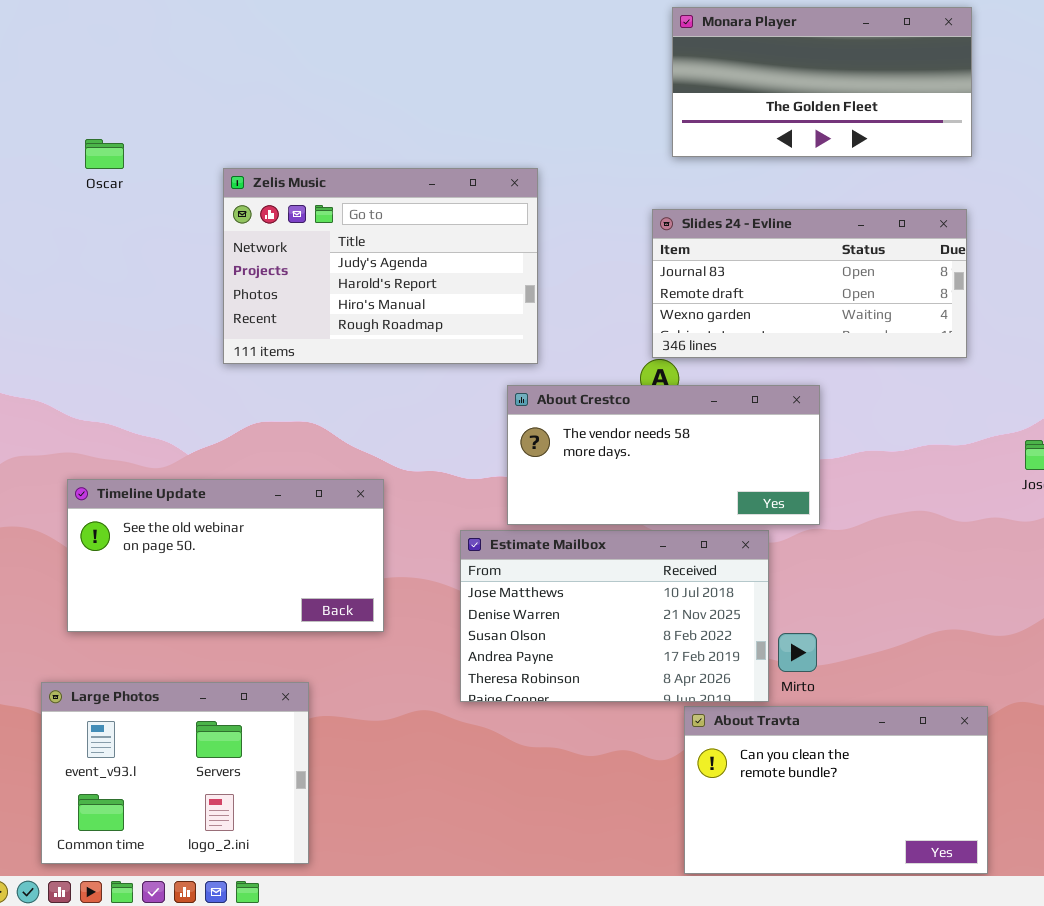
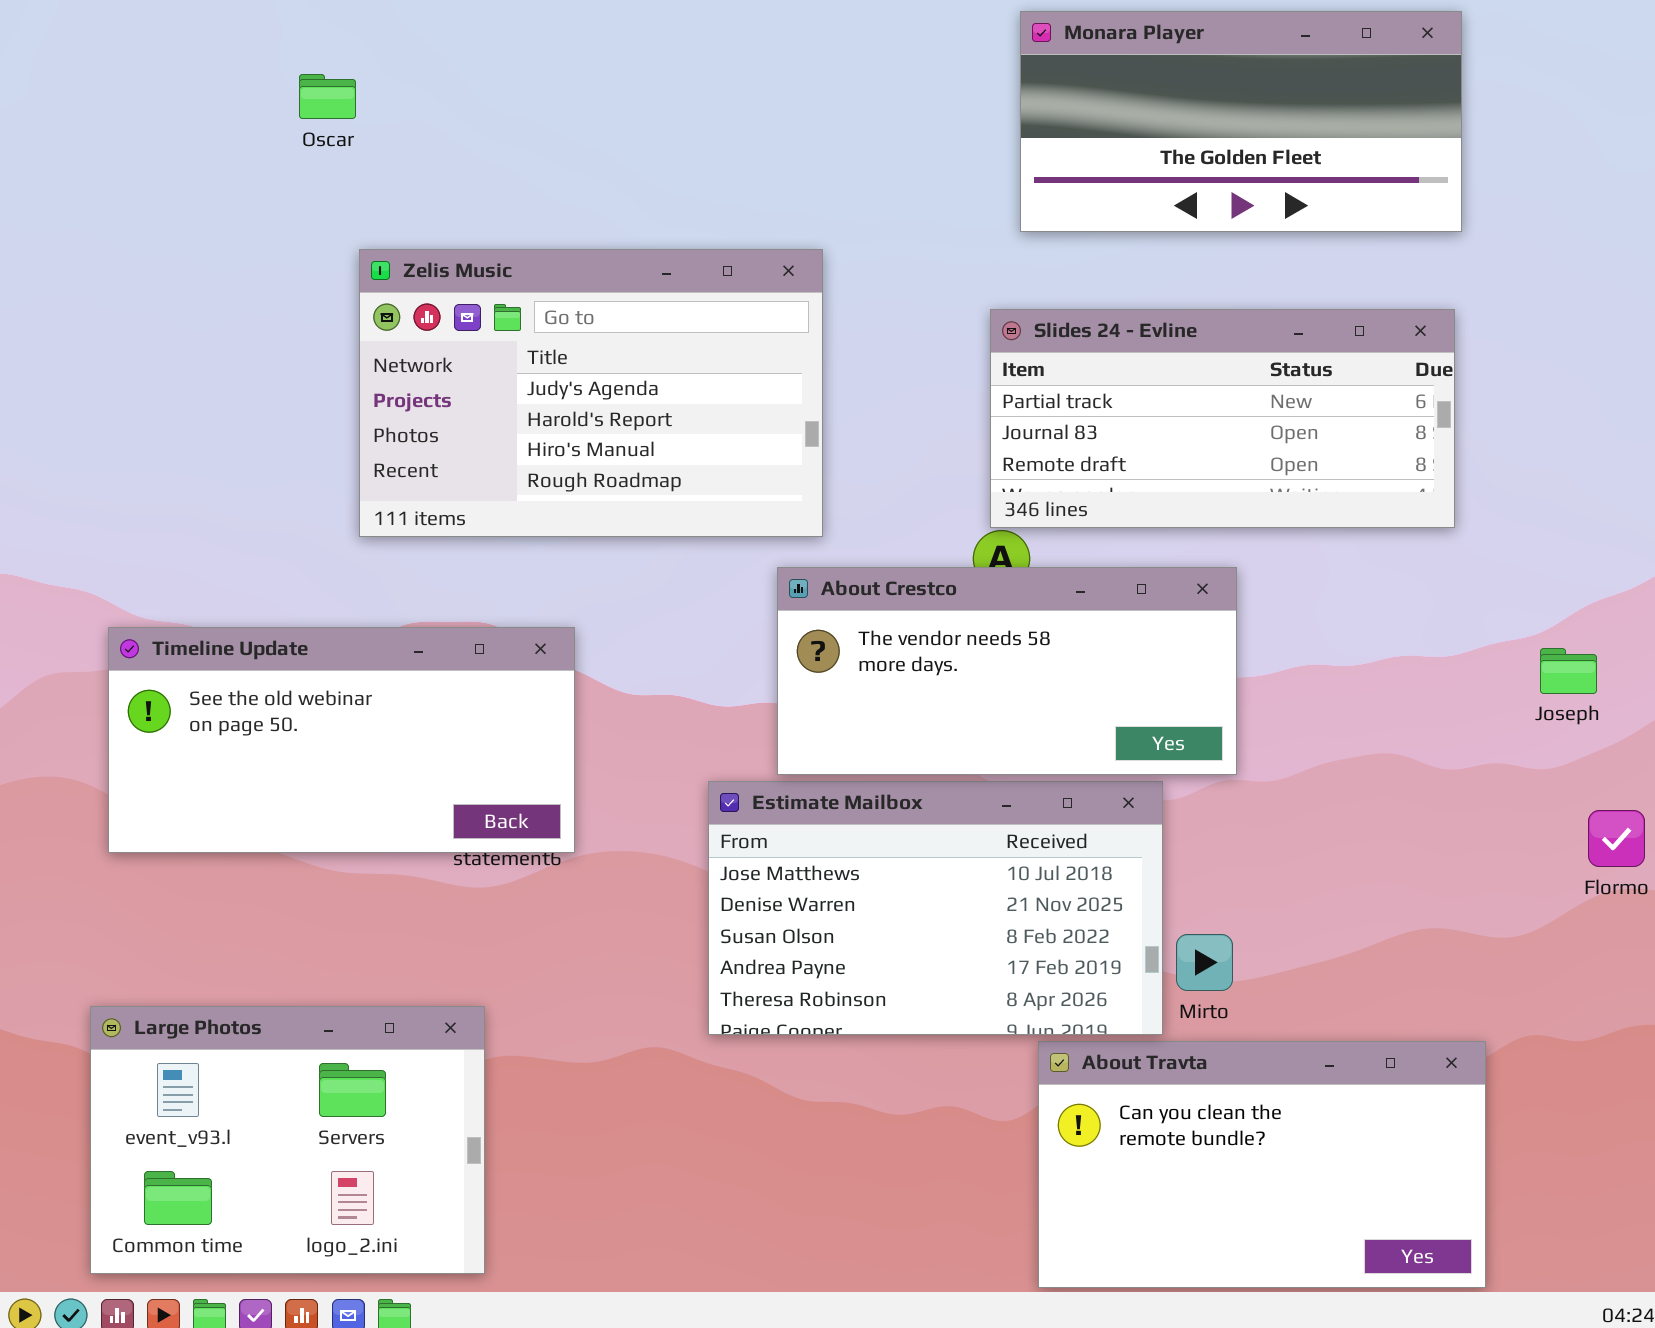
Oscar: [85,139,124,169] -> [299,74,356,119], moved
Slides 24 - Evline: [652,209,967,358] -> [990,309,1455,528], scrolled up 1 row
Timeline Update: [67,479,384,632] -> [108,627,575,853], moved

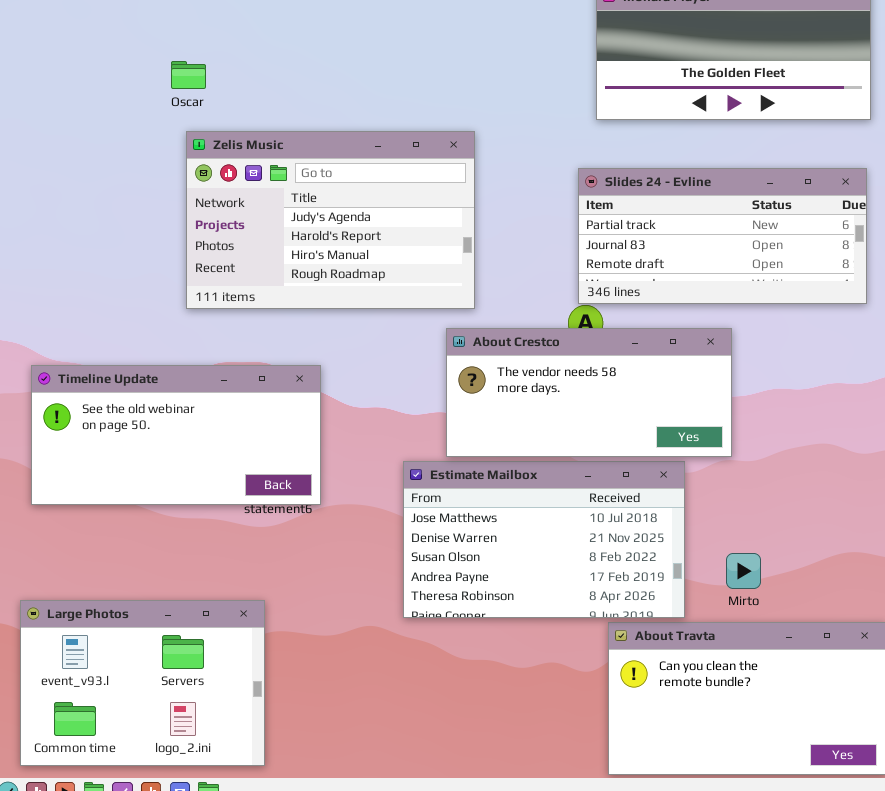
Oscar: [299,74,356,119] -> [171,61,206,89], moved
Mirto: [1176,934,1233,991] -> [726,553,761,589], moved

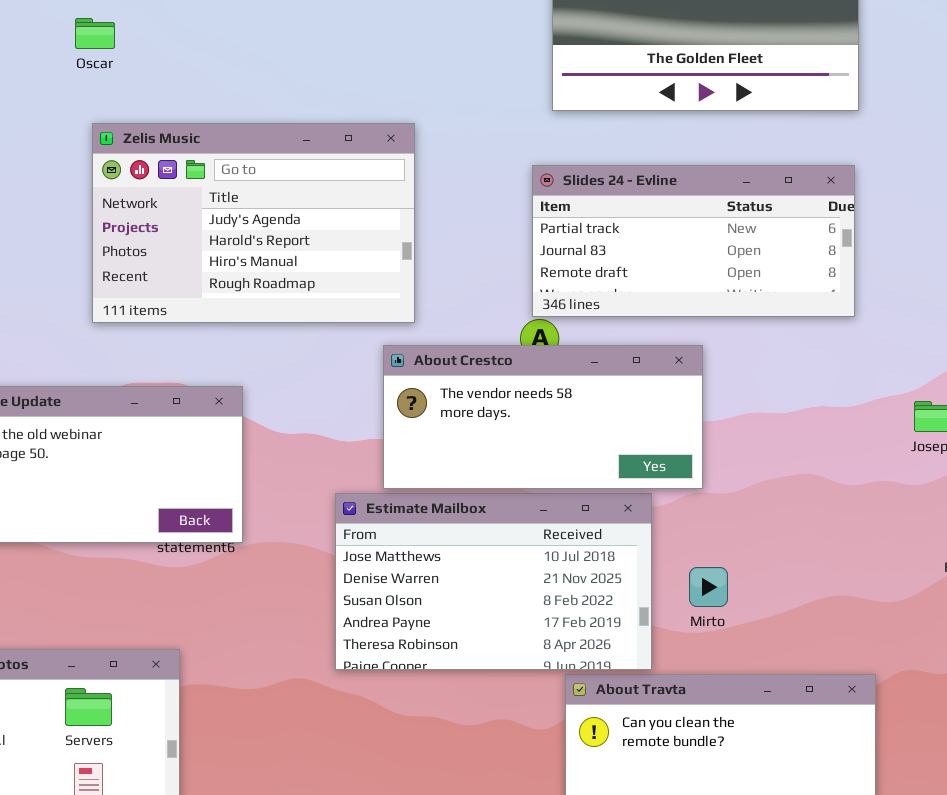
Oscar: [171,61,206,89] -> [75,18,115,49], moved
Mirto: [726,553,761,589] -> [689,567,728,607], moved

